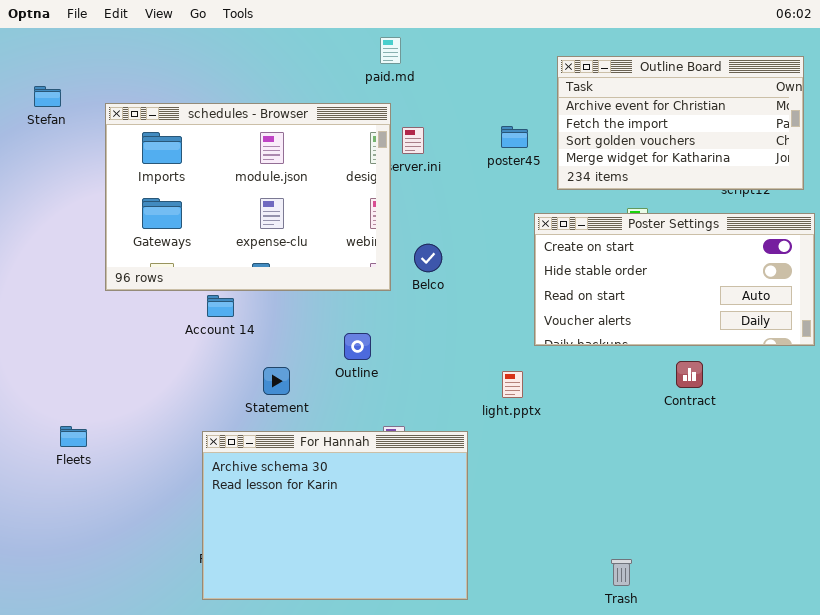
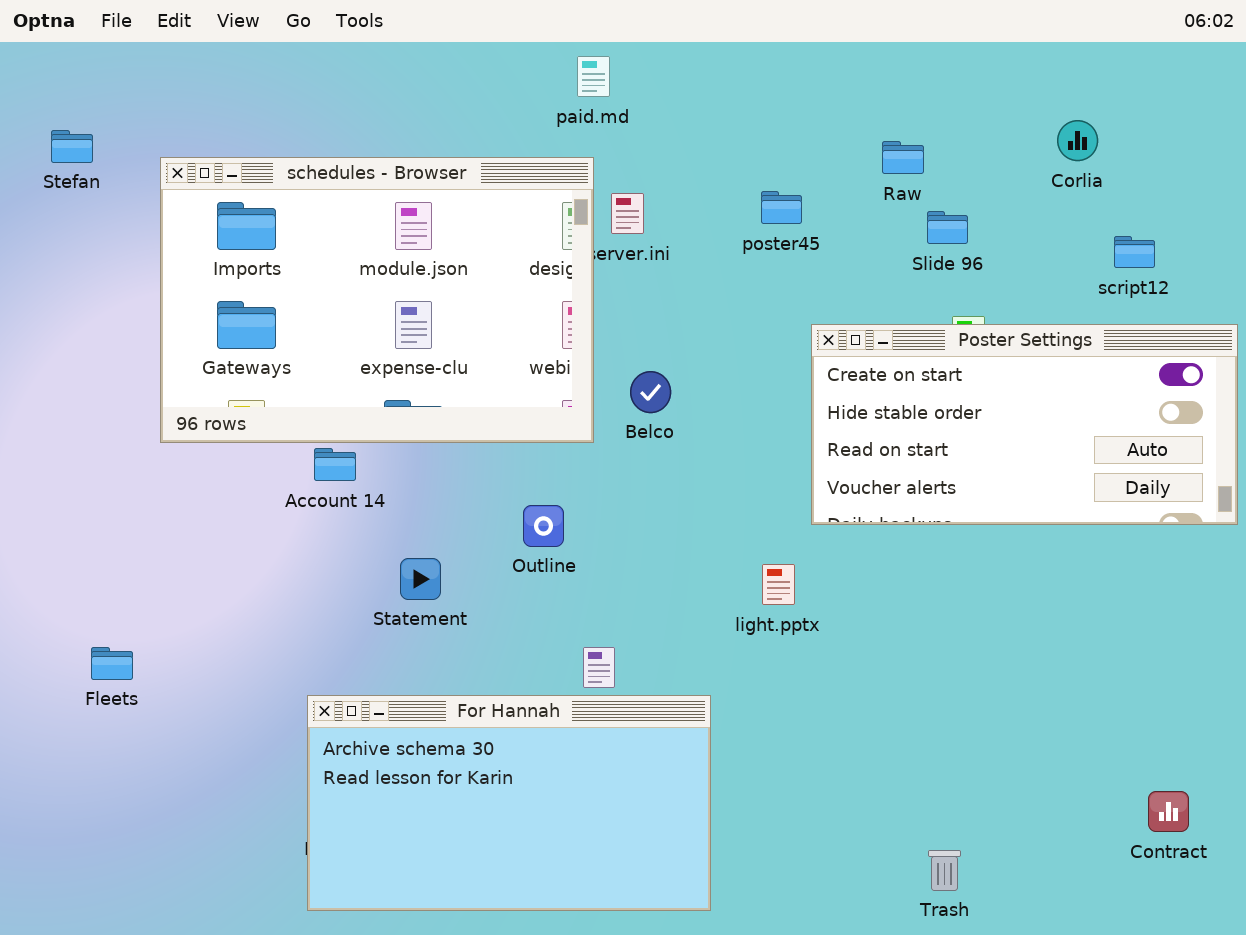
Outline Board: [557,56,804,190] -> none, closed
Contract: [676,361,703,388] -> [1148,791,1189,832], moved
For Hannah: [202,431,468,600] -> [307,695,711,911], resized

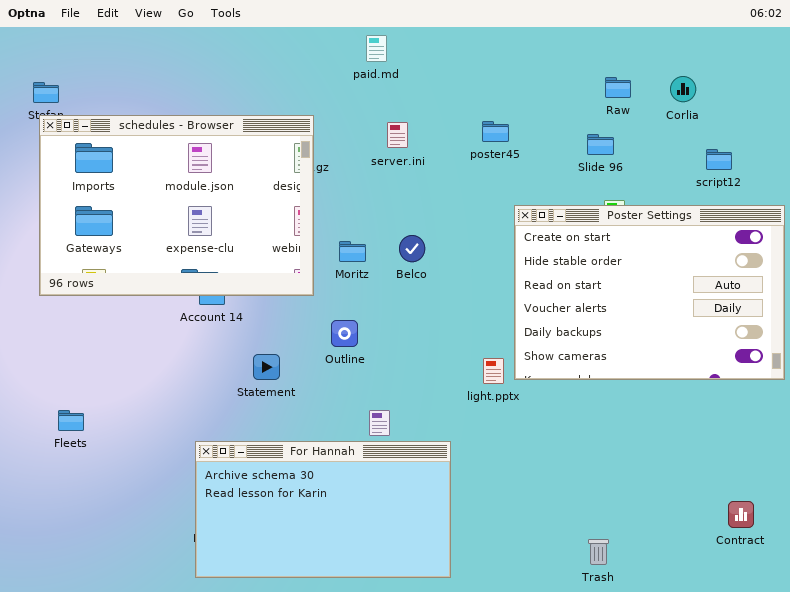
Raw: [882,141,924,174] -> [605,77,631,98], moved
schedules - Browser: [160,157,594,443] -> [39,115,314,296], moved
Poster Settings: [811,324,1238,525] -> [514,205,785,380], resized

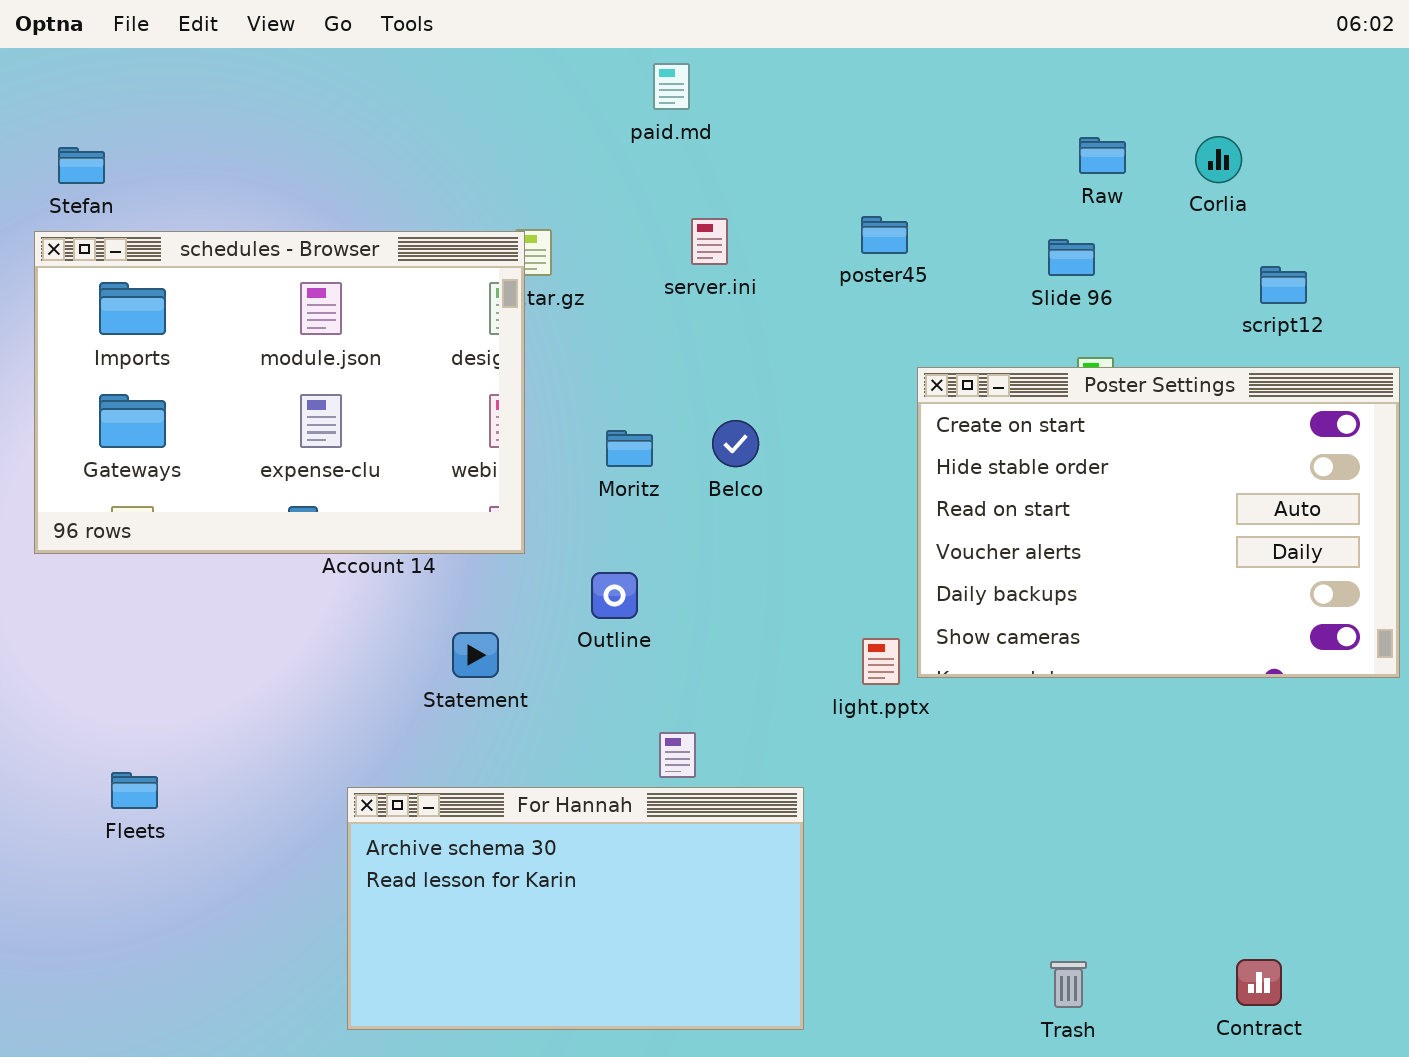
schedules - Browser: [39,115,314,296] -> [34,231,525,554], moved
Fleets: [58,410,84,431] -> [111,772,158,809], moved
Contract: [728,501,754,528] -> [1236,959,1282,1006], moved

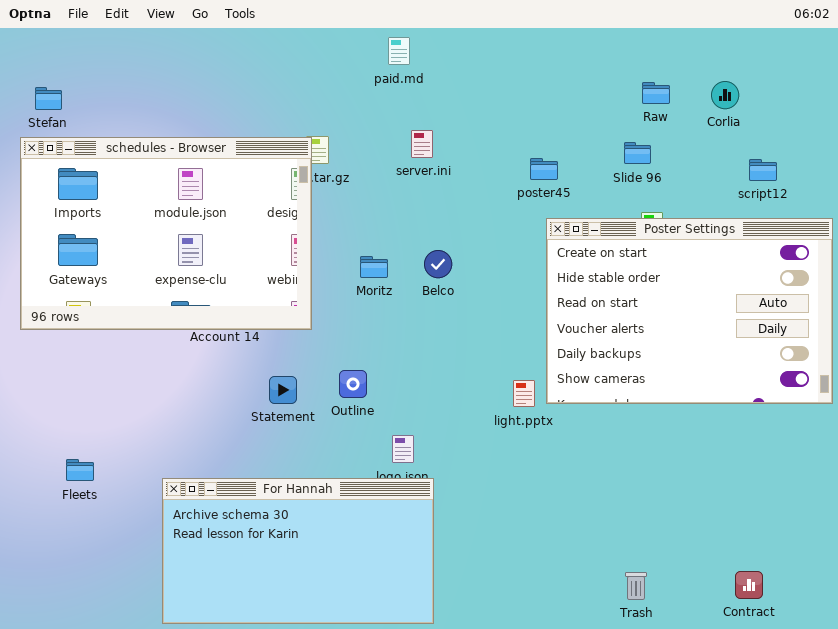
poster45: [861,216,908,254] -> [530,158,558,180], moved
Outline: [591,572,638,619] -> [339,370,367,398], moved
For Hannah: [347,787,804,1030] -> [162,478,434,624], moved

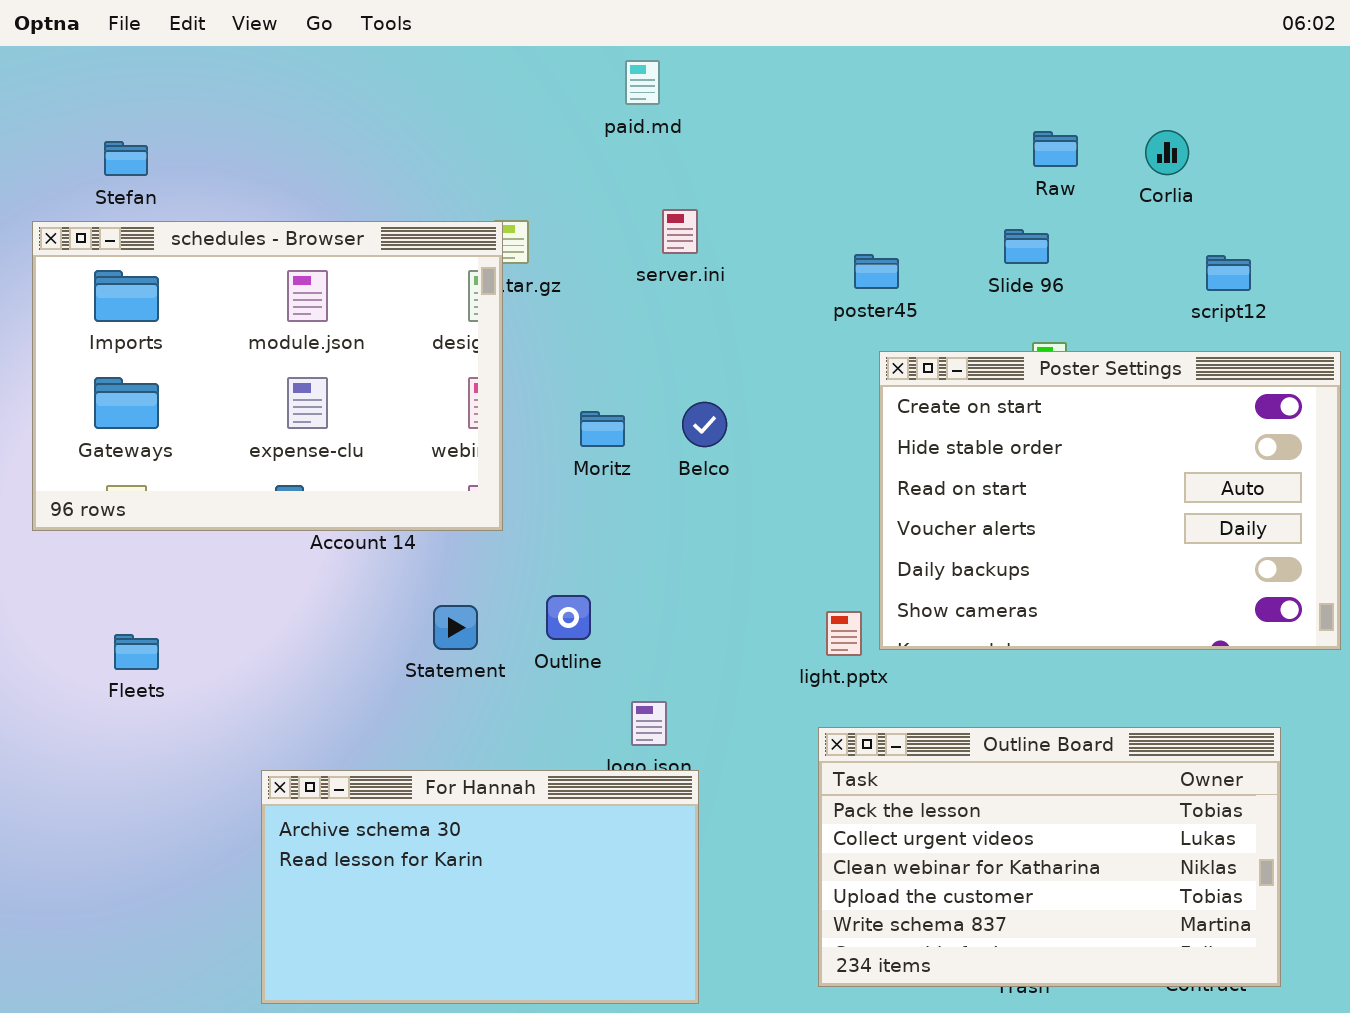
Stefan: [35,87,62,110] -> [104,141,148,176], moved
Outline Board: none -> [818,727,1281,987], opened
Fleets: [66,459,94,481] -> [114,634,159,670], moved

